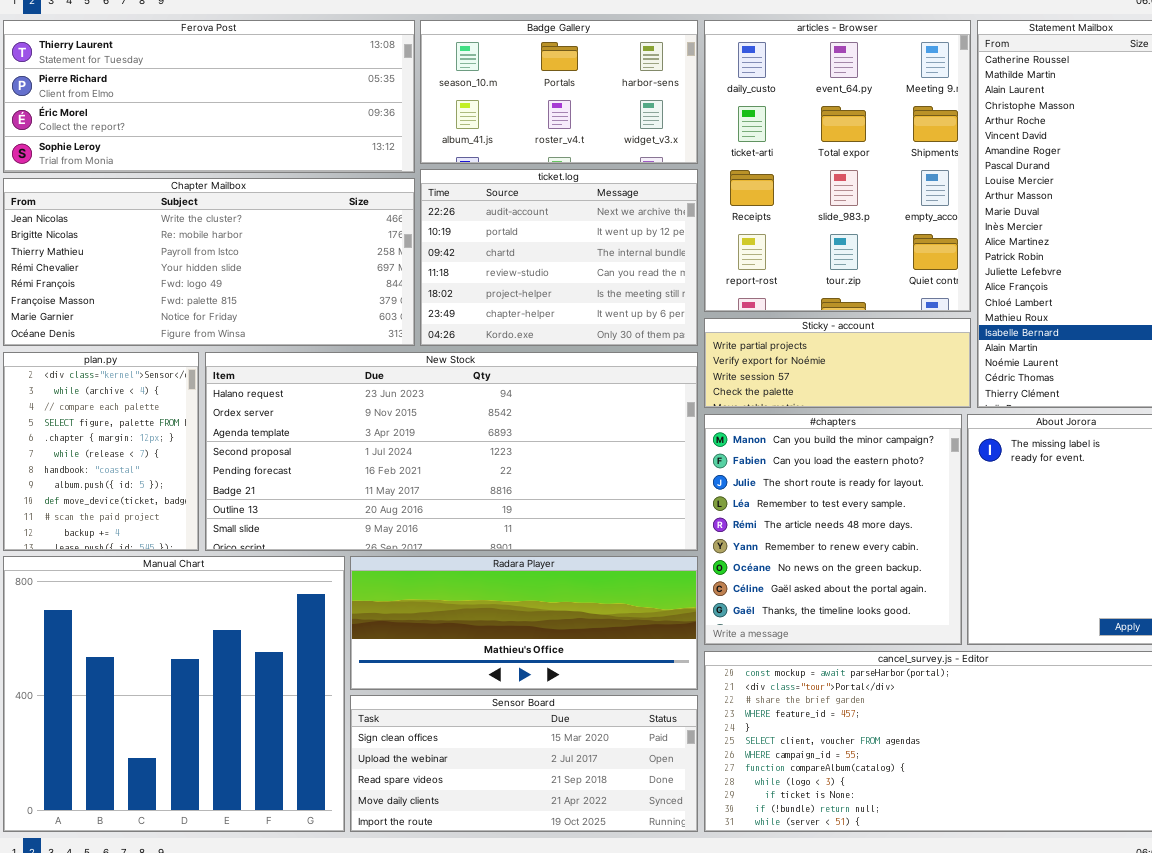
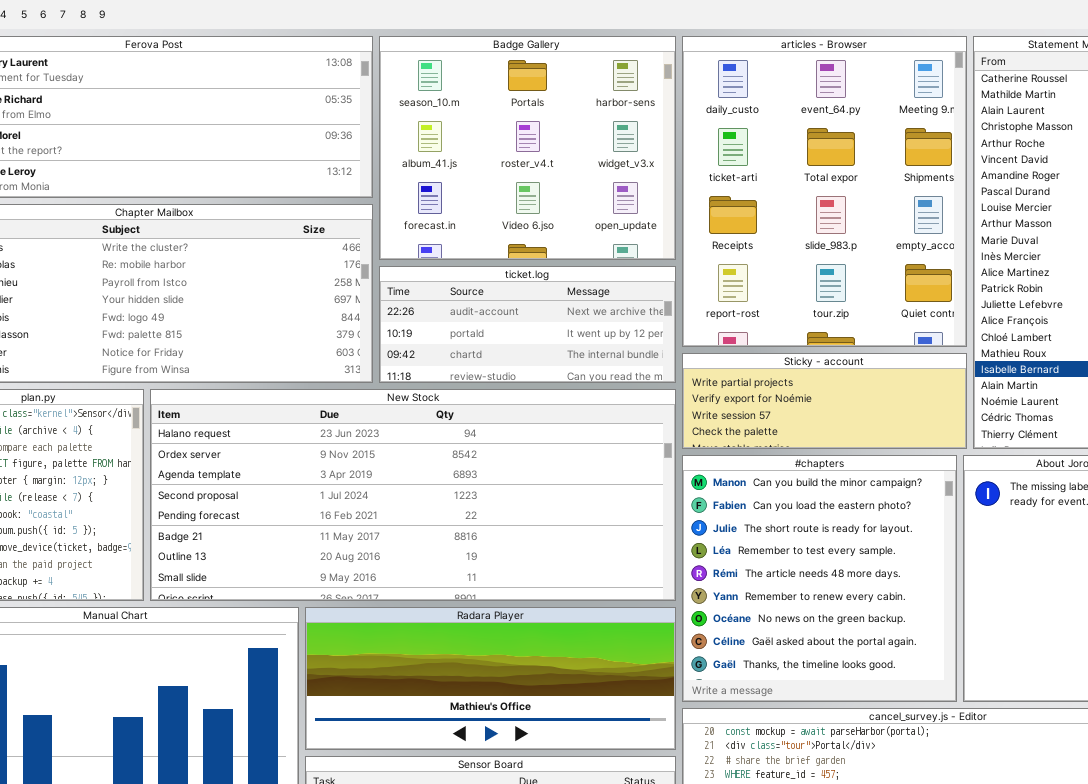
Badge Gallery: [420,20,698,164] -> [379,36,676,260], resized
ticket.log: [420,169,698,346] -> [379,266,676,383], resized

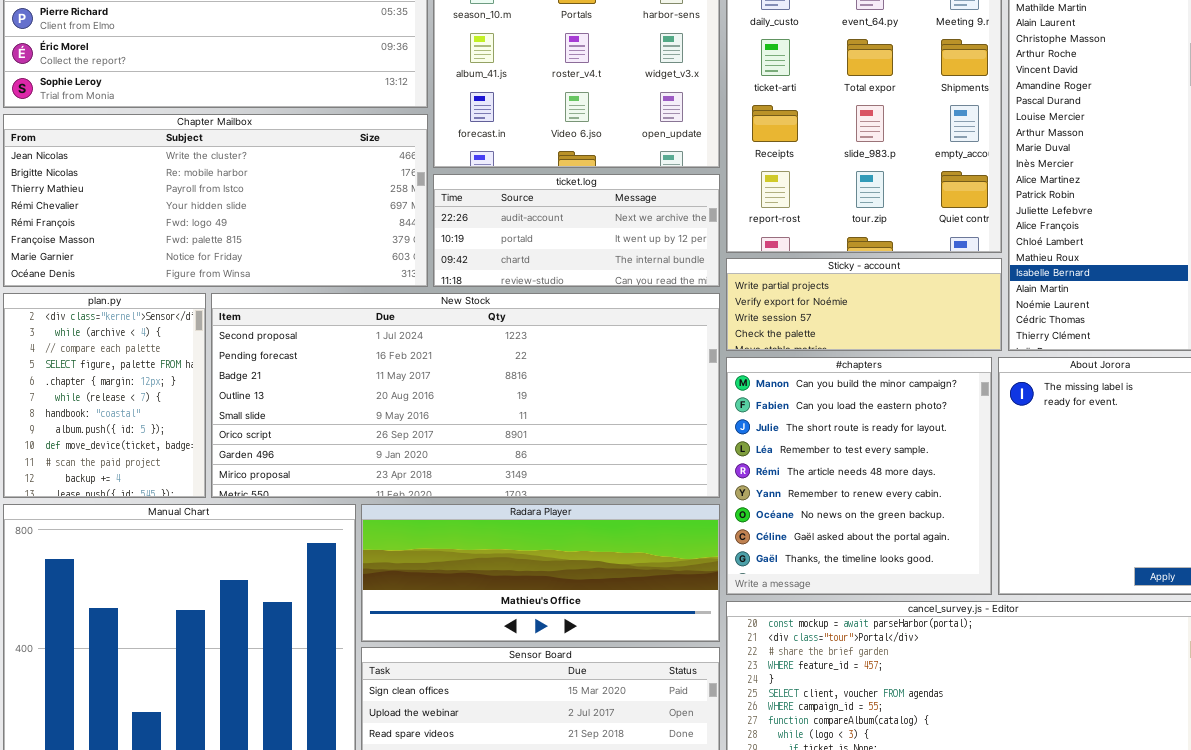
New Stock: [150,389,676,601] -> [211,293,720,498], scrolled down 3 rows

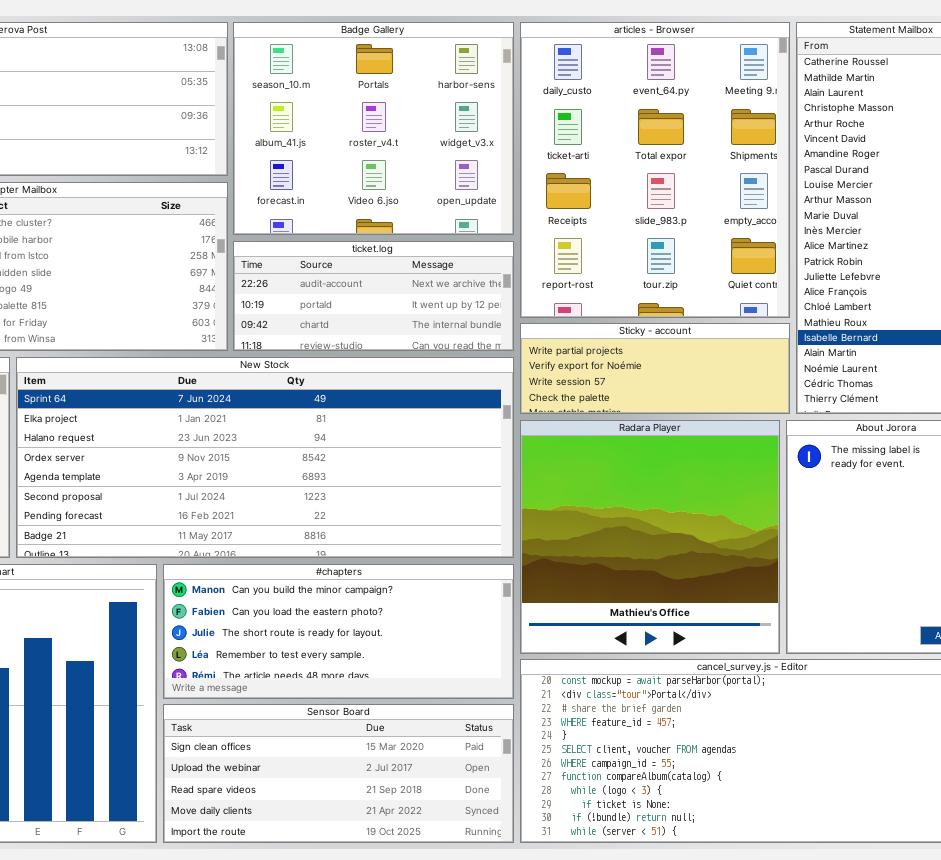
New Stock: [211,293,720,498] -> [16,357,514,558], scrolled up 5 rows
#chapters: [726,357,992,595] -> [163,564,514,699], moved, resized
Radara Player: [361,504,720,642] -> [520,420,780,654], moved, resized

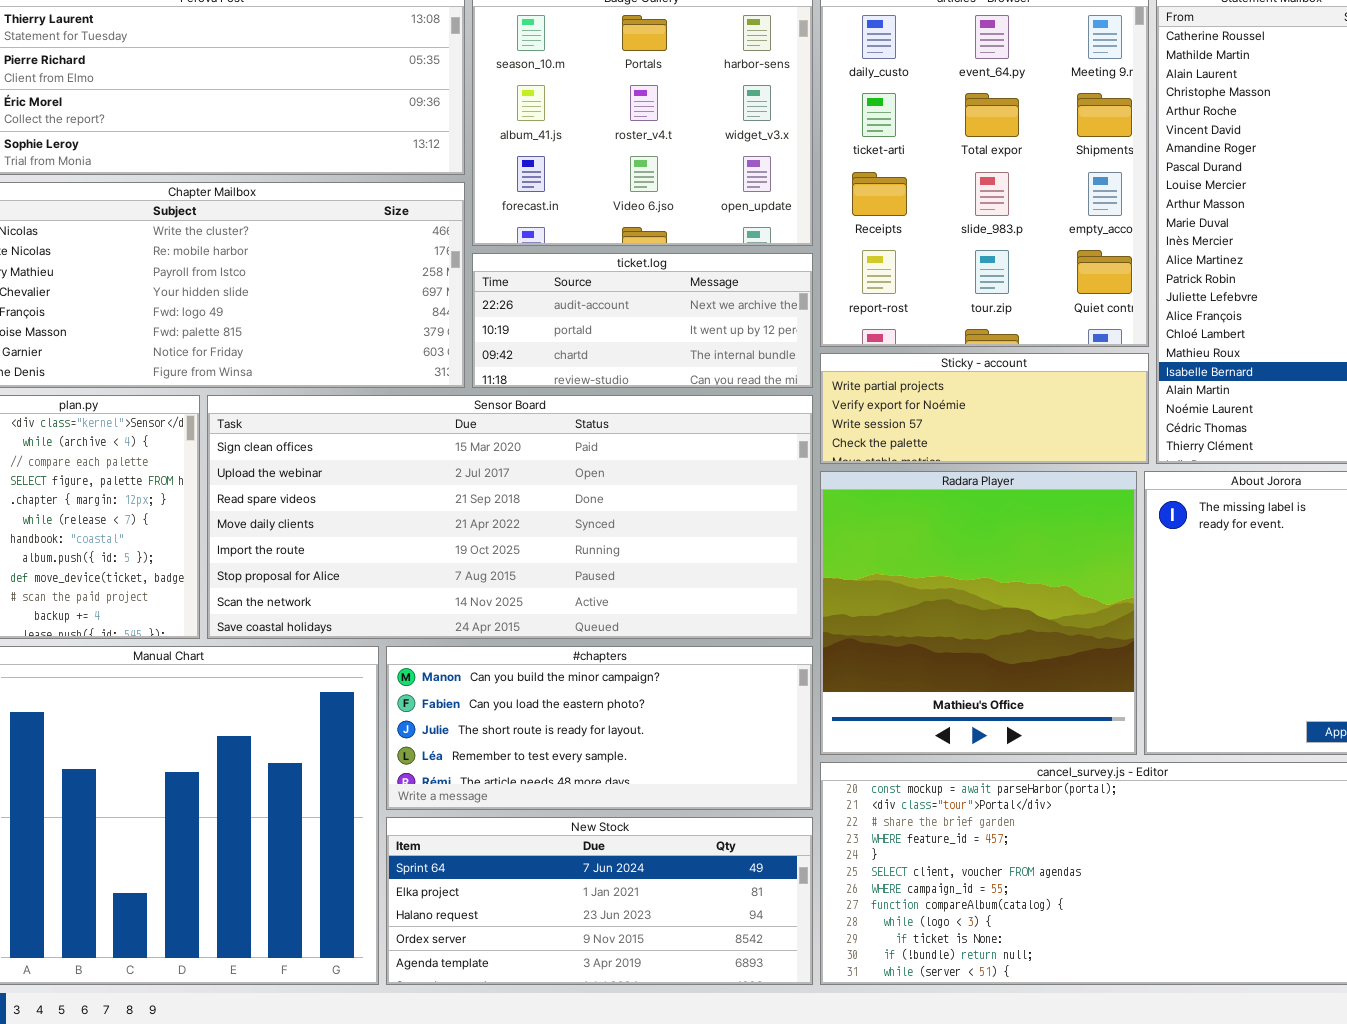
New Stock: [16,357,514,558] -> [386,817,813,985], moved, resized
Sensor Board: [163,704,514,843] -> [207,395,813,639], moved, resized

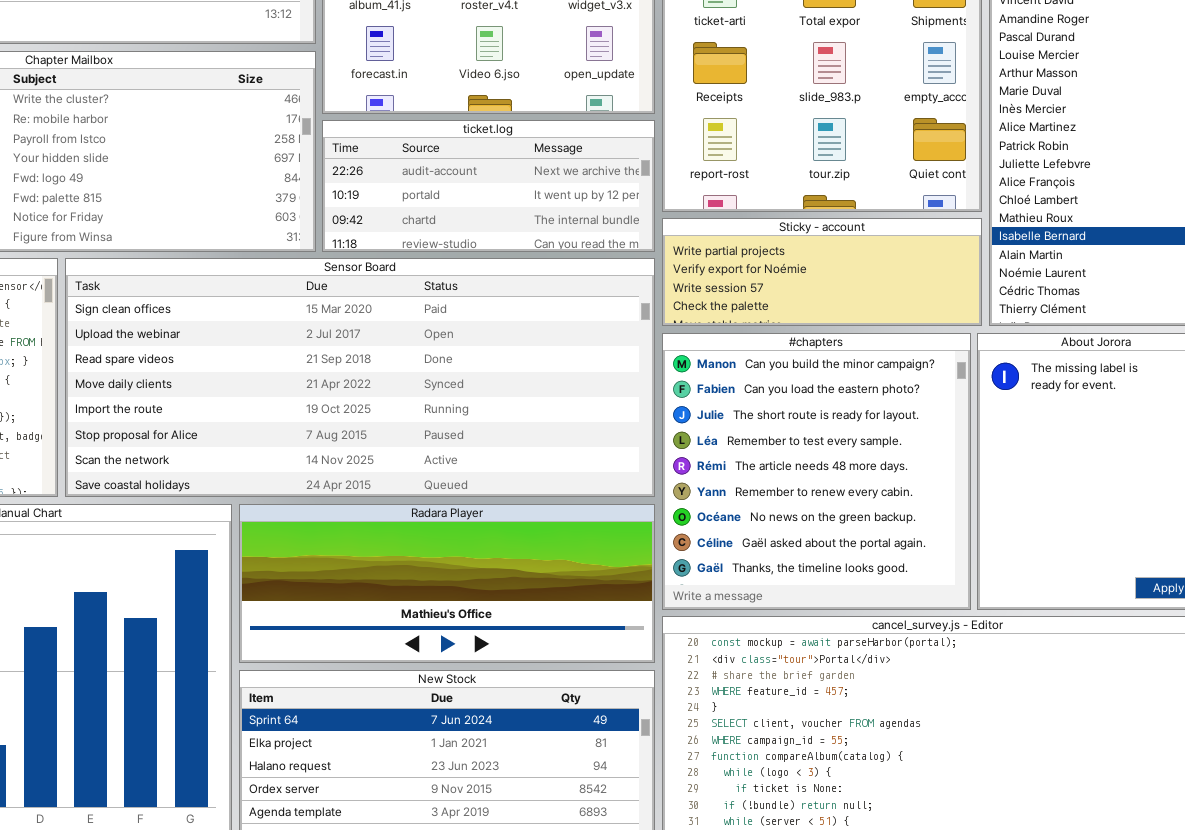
Radara Player: [820,471,1137,755] -> [239,504,655,663], moved, resized
#chapters: [386,646,813,810] -> [662,333,971,610], moved, resized

